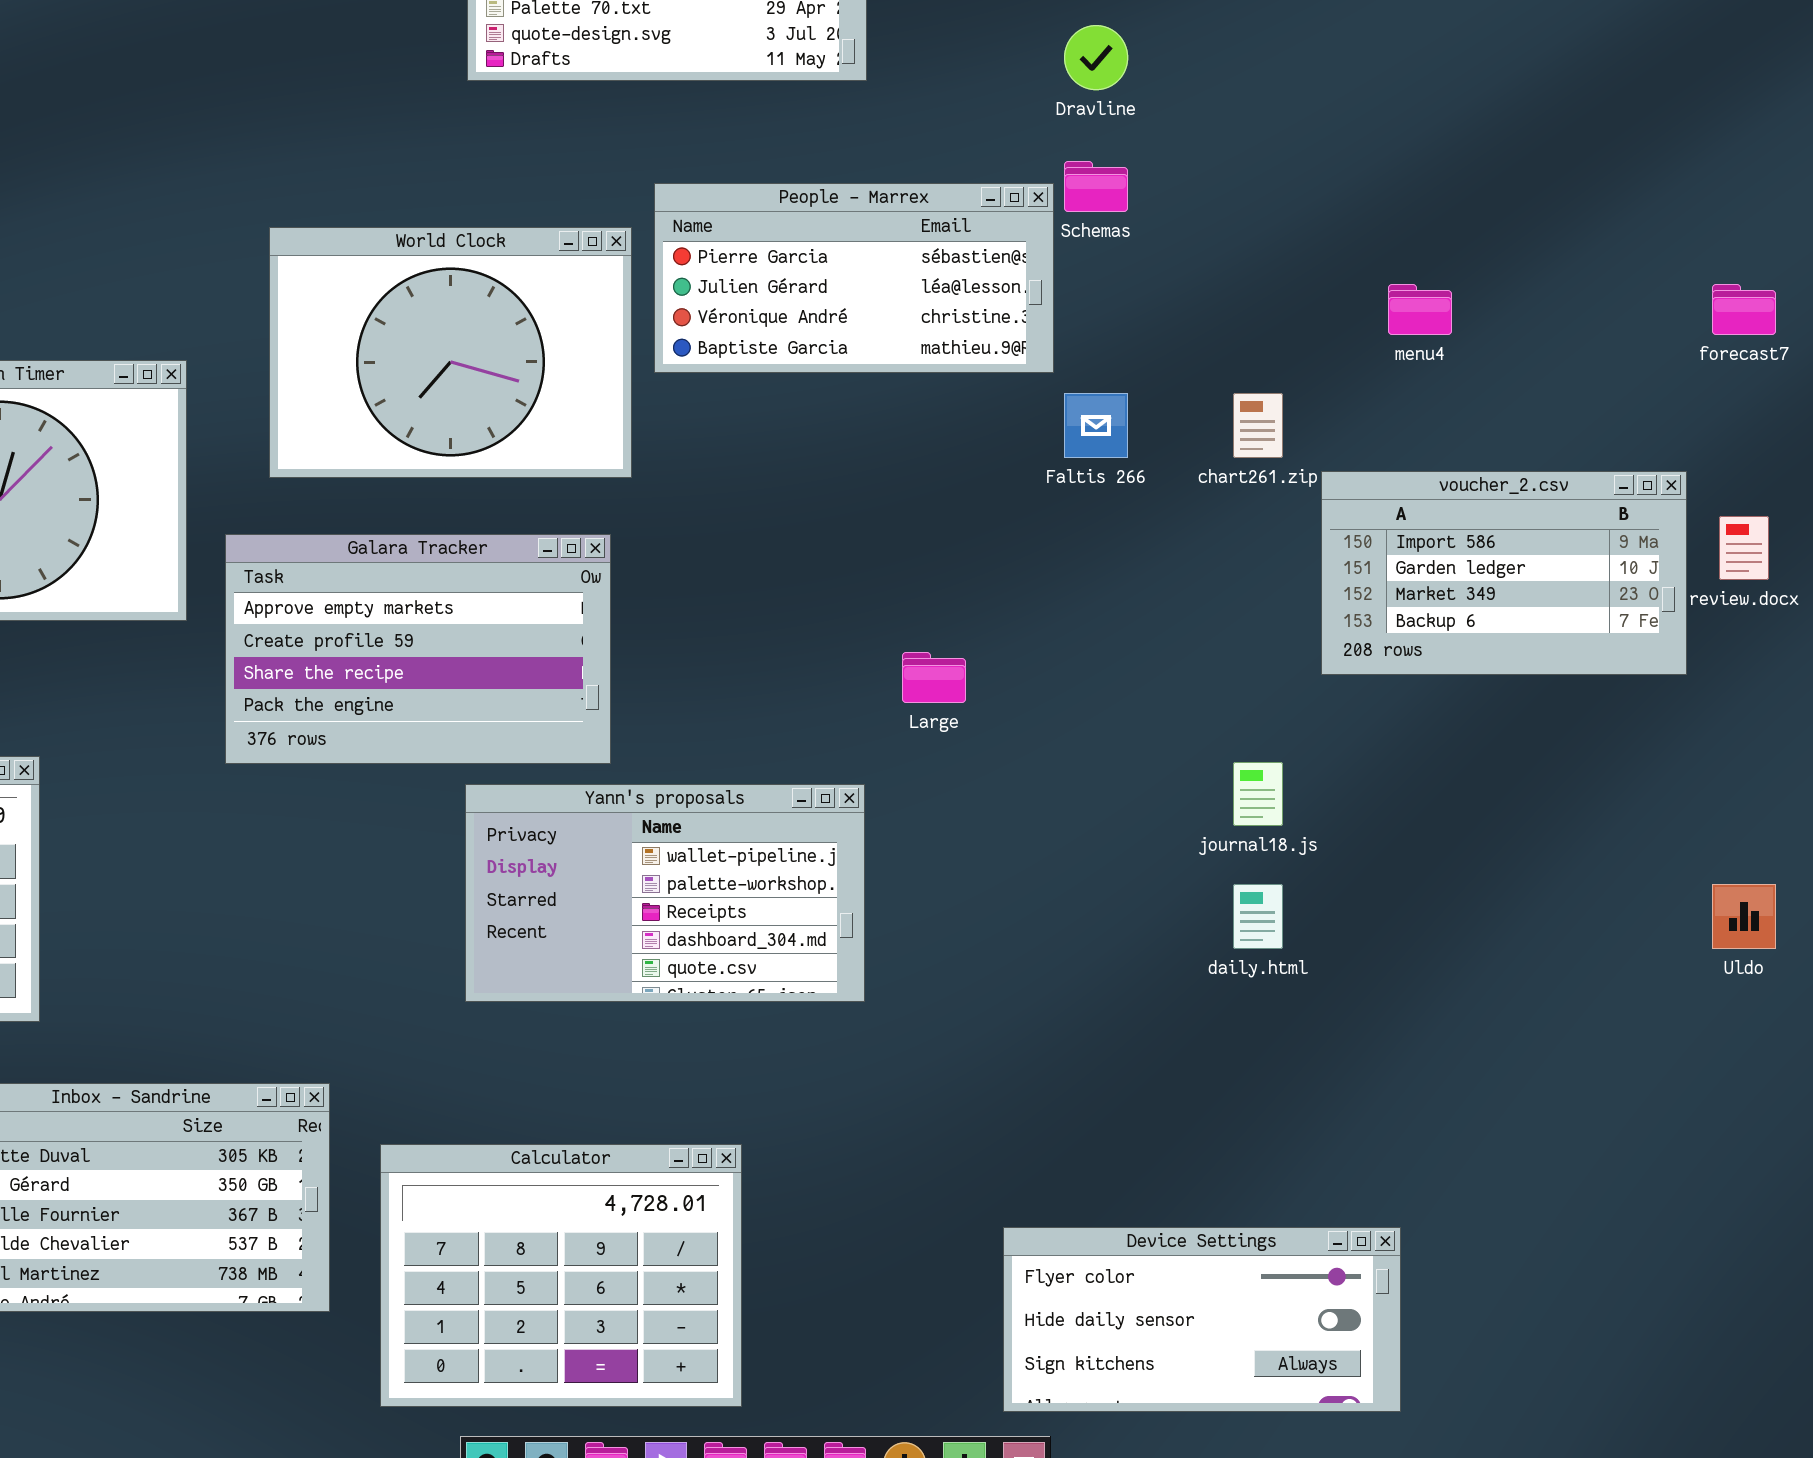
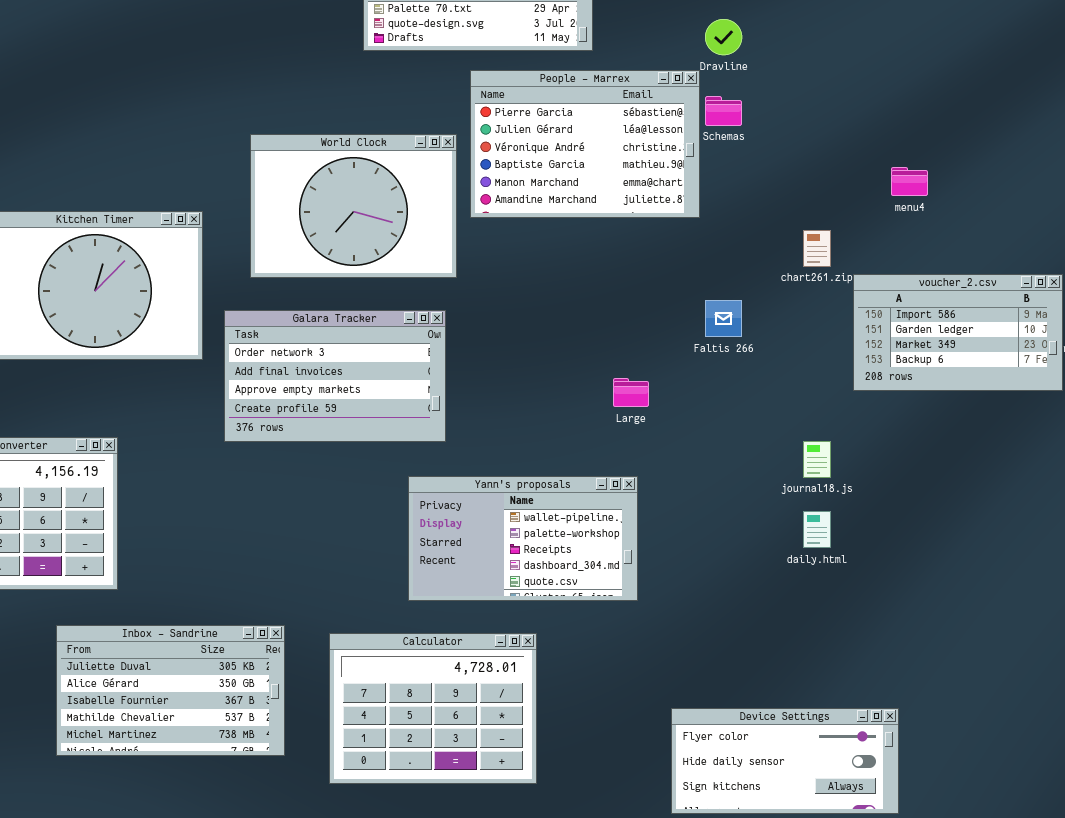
People - Marrex: [654,183,1054,373] -> [470,70,700,218], resized
Faltis 266: [1064,393,1128,458] -> [705,300,742,337], moved
Galara Tracker: [225,534,611,764] -> [224,310,446,442], scrolled up 2 rows
Yann's proposals: [465,784,865,1002] -> [408,476,638,601], moved
Calculator: [380,1144,742,1407] -> [329,633,537,784], moved

